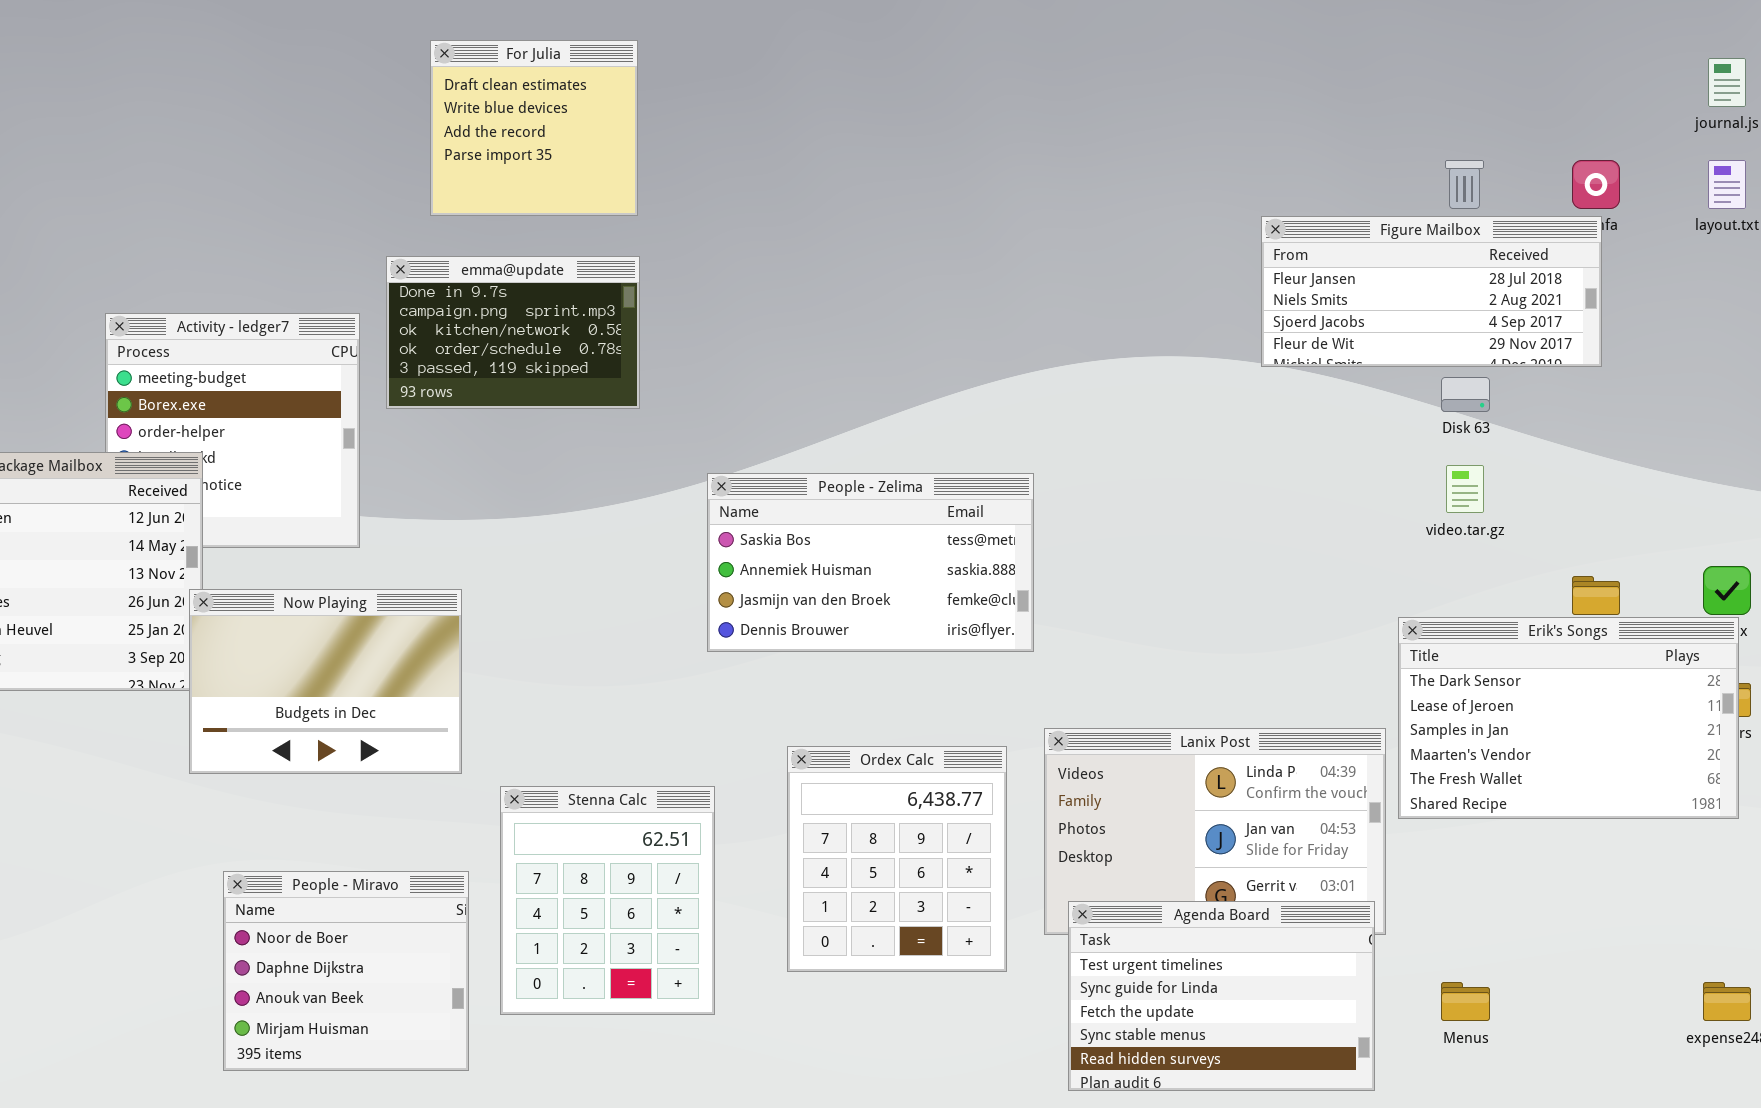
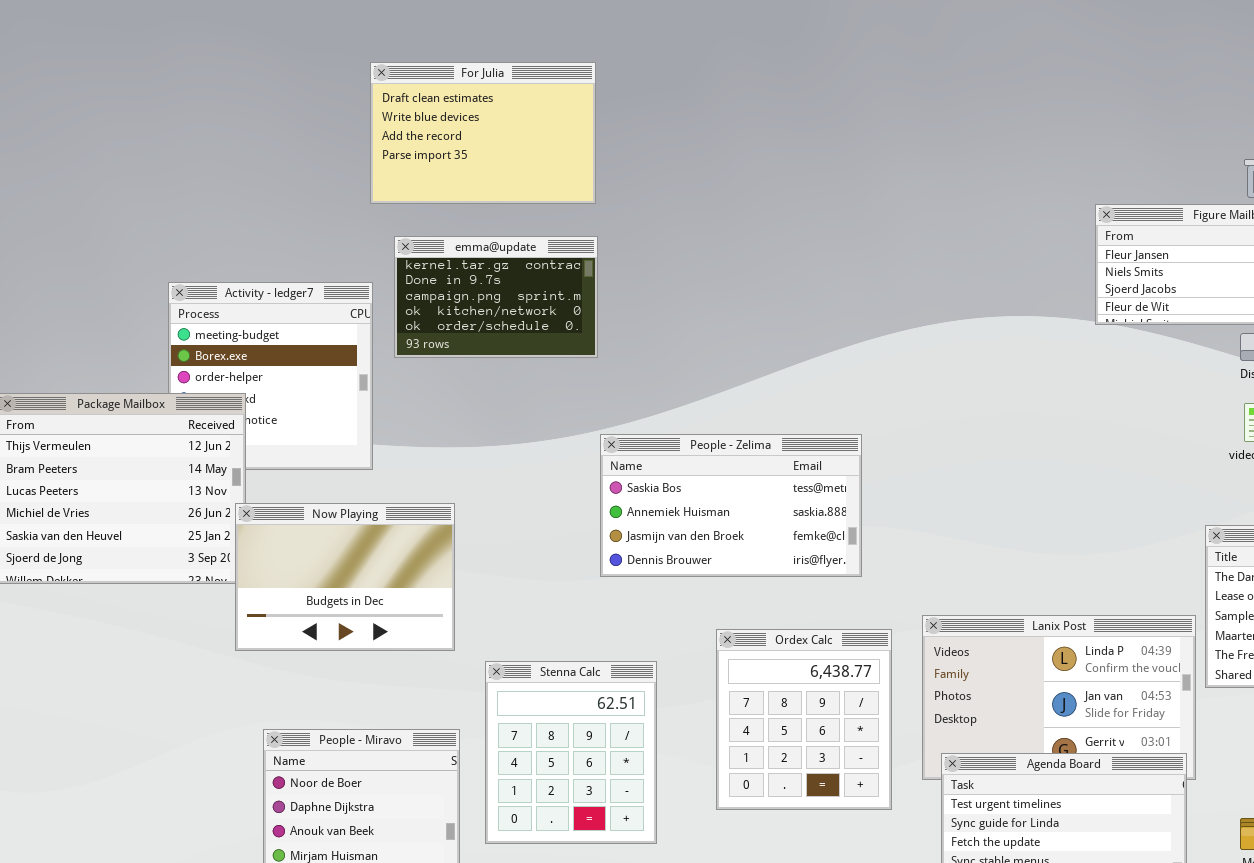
For Julia: [430,40,638,216] -> [370,62,596,204], resized
emma@update: [386,256,640,409] -> [394,236,598,358], scrolled up 1 row
People - Zelima: [707,473,1034,652] -> [600,434,862,577], moved

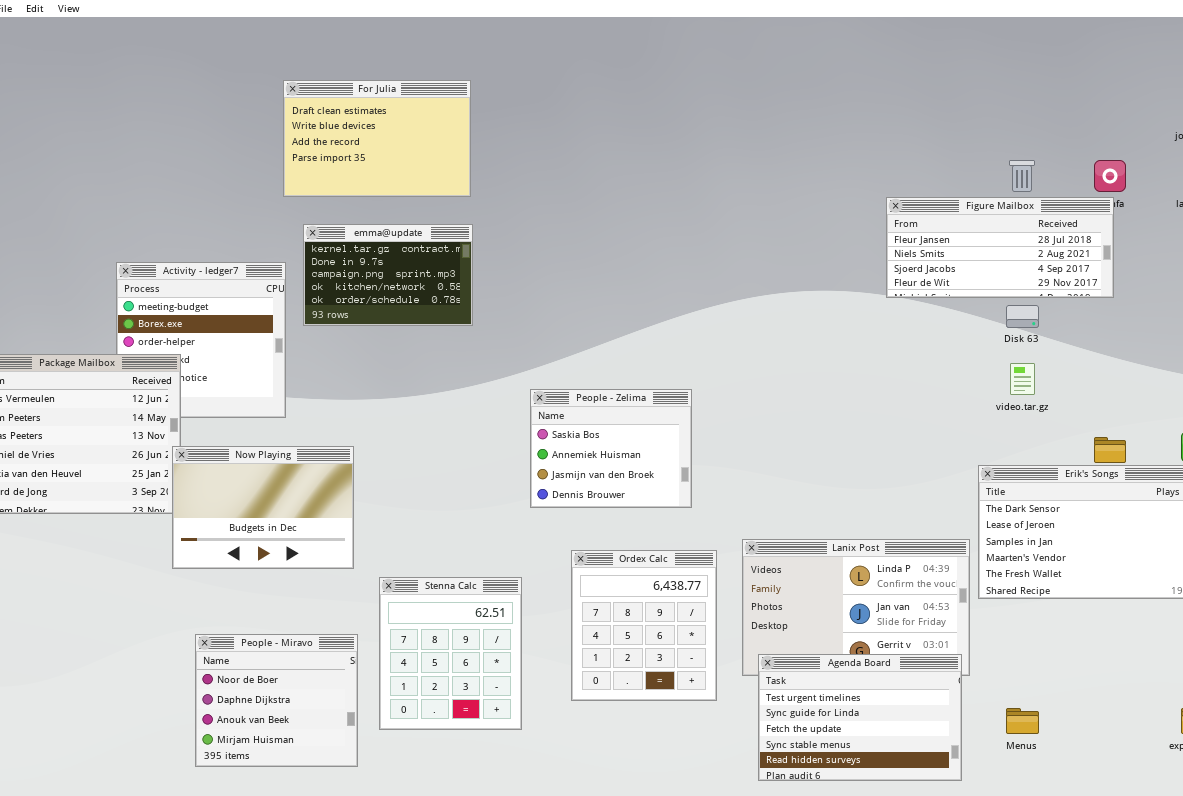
People - Zelima: [600,434,862,577] -> [530,389,692,508], resized

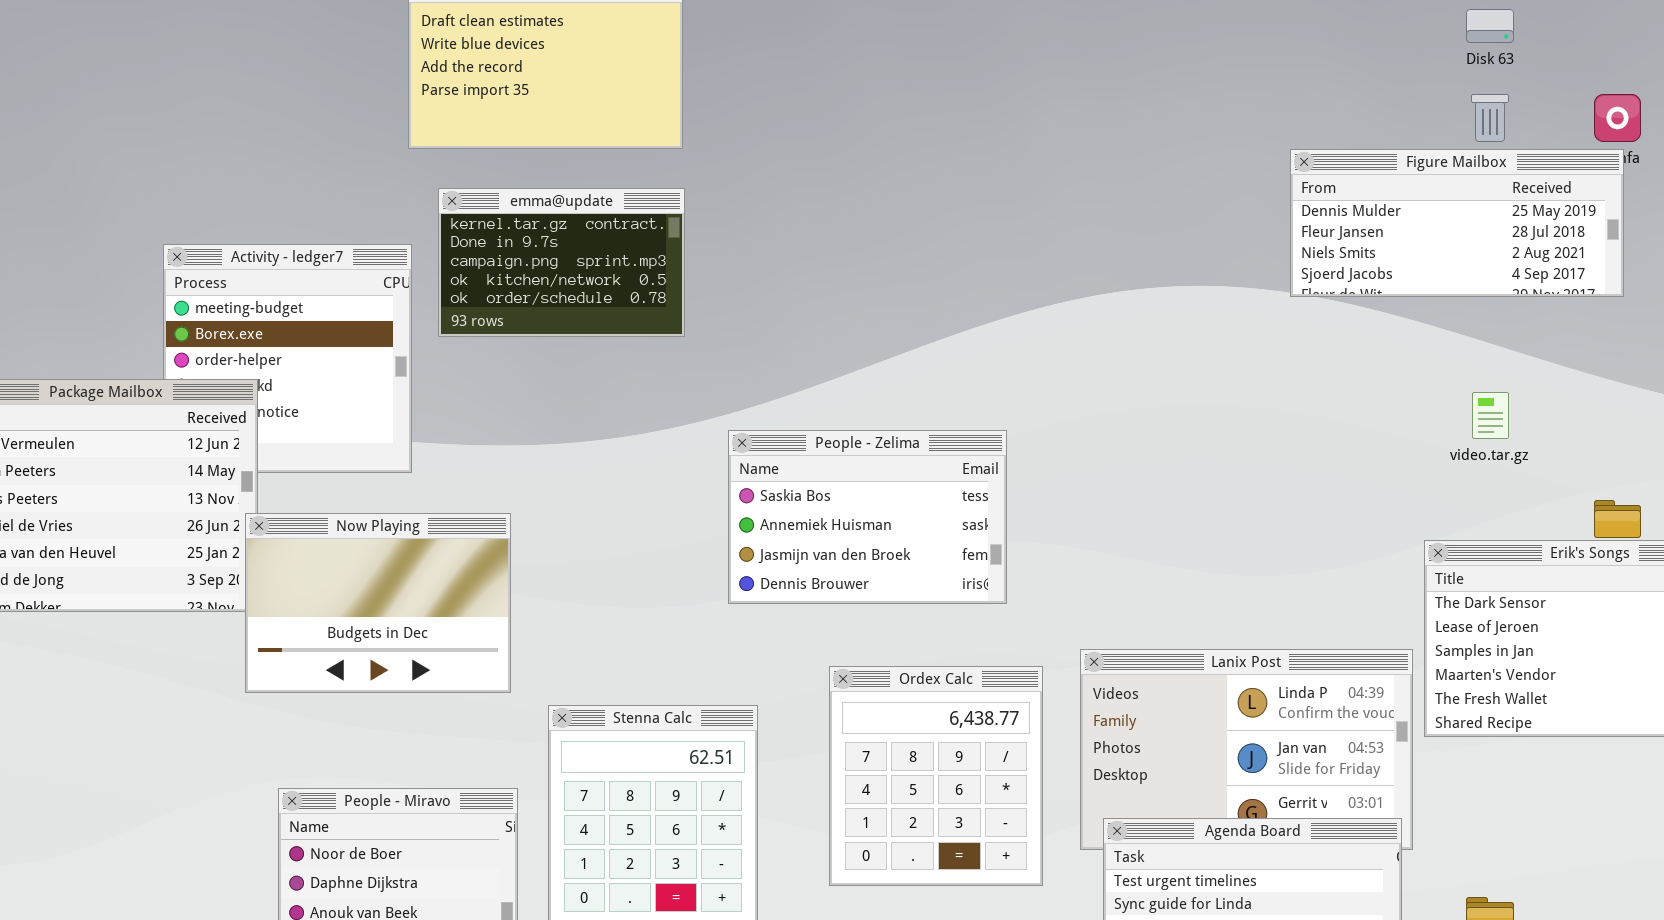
Figure Mailbox: [886,197,1114,298] -> [1290,149,1624,297], scrolled up 1 row
Disk 63: [1006,305,1039,328] -> [1466,9,1514,43], moved
People - Zelima: [530,389,692,508] -> [728,430,1007,604], resized

